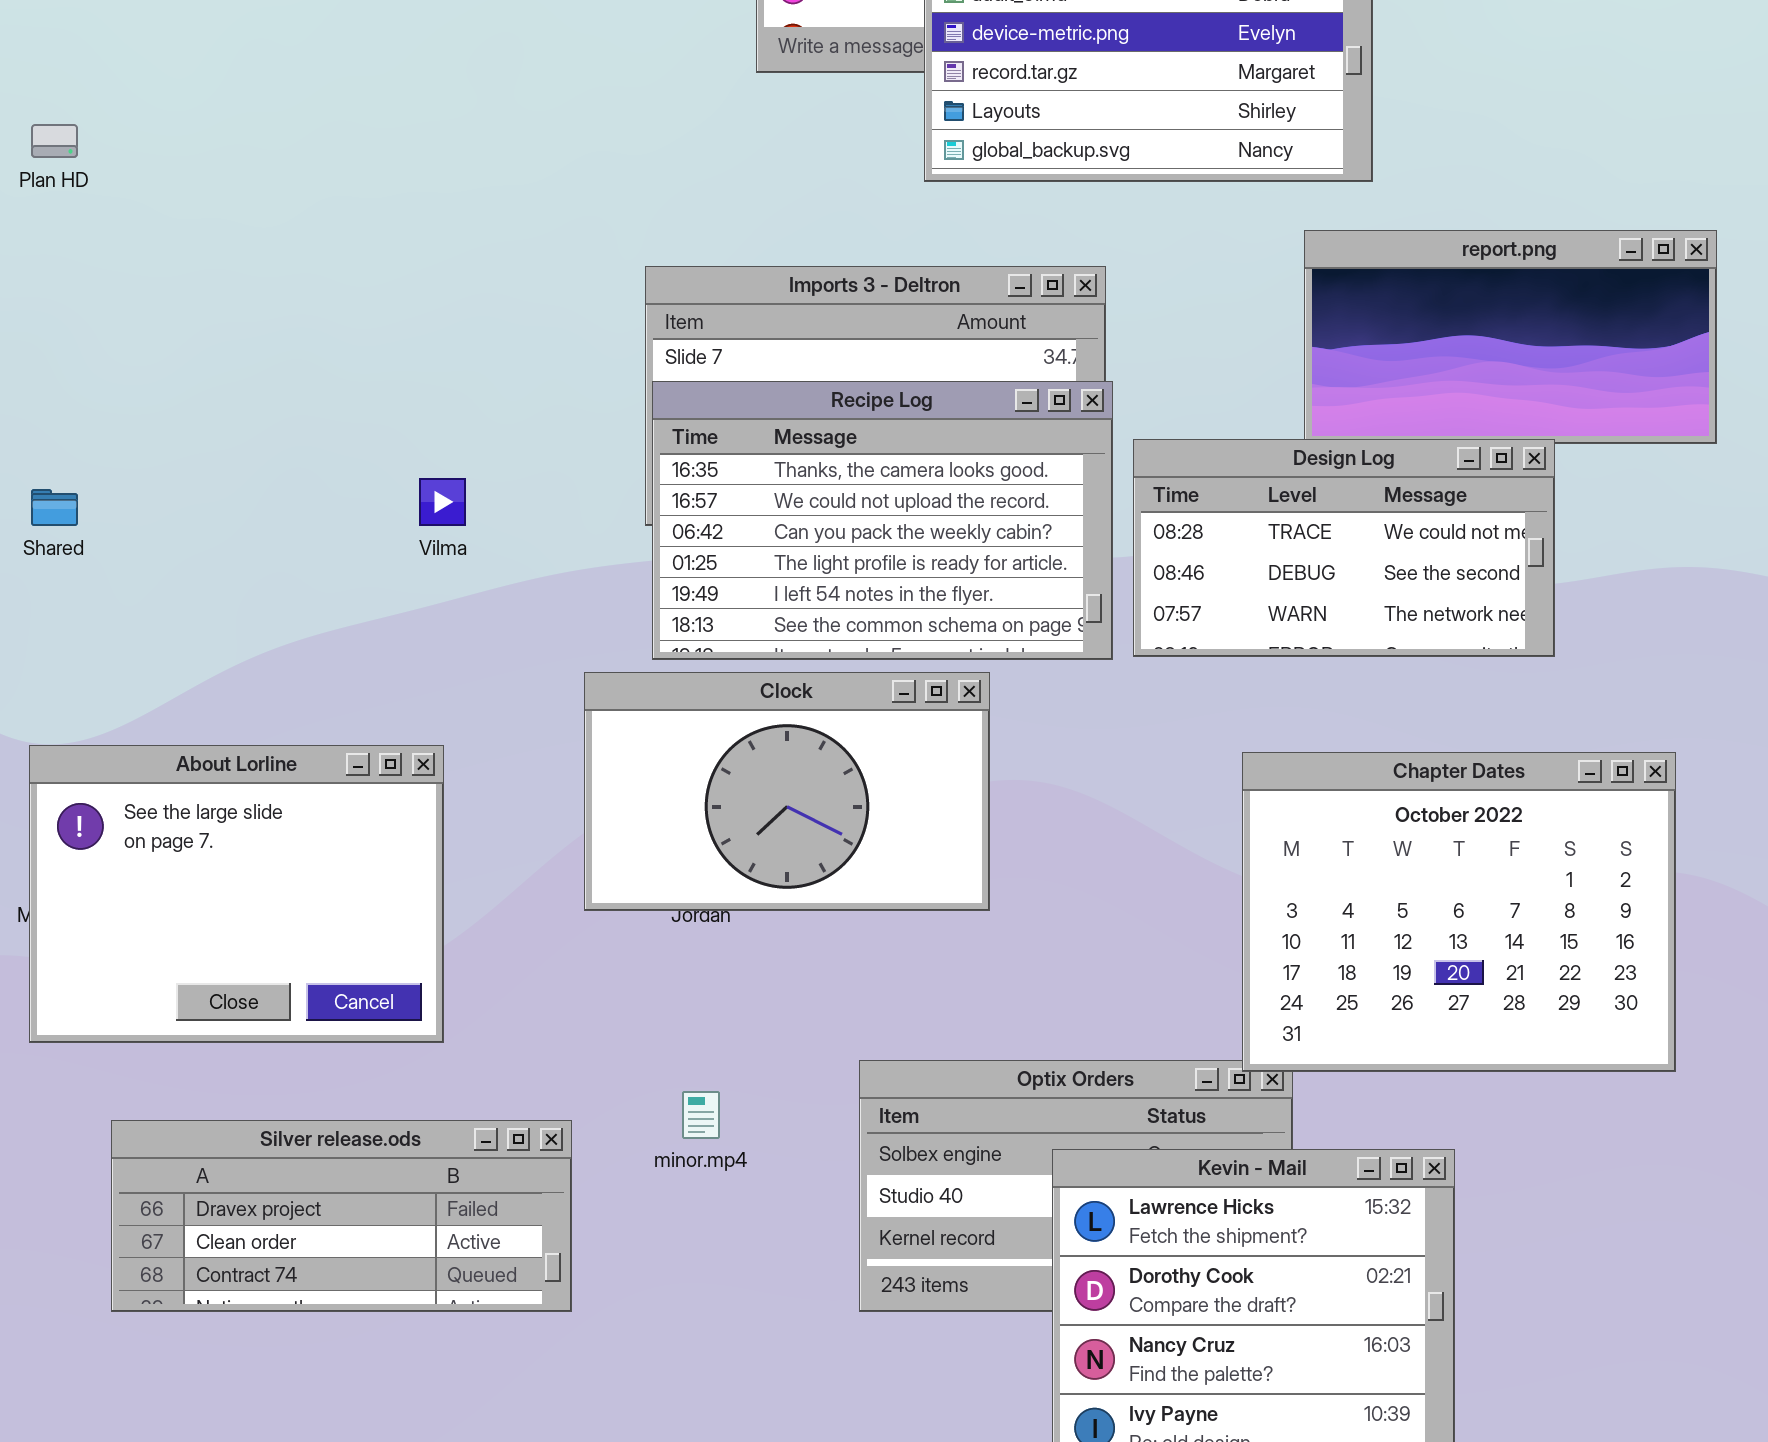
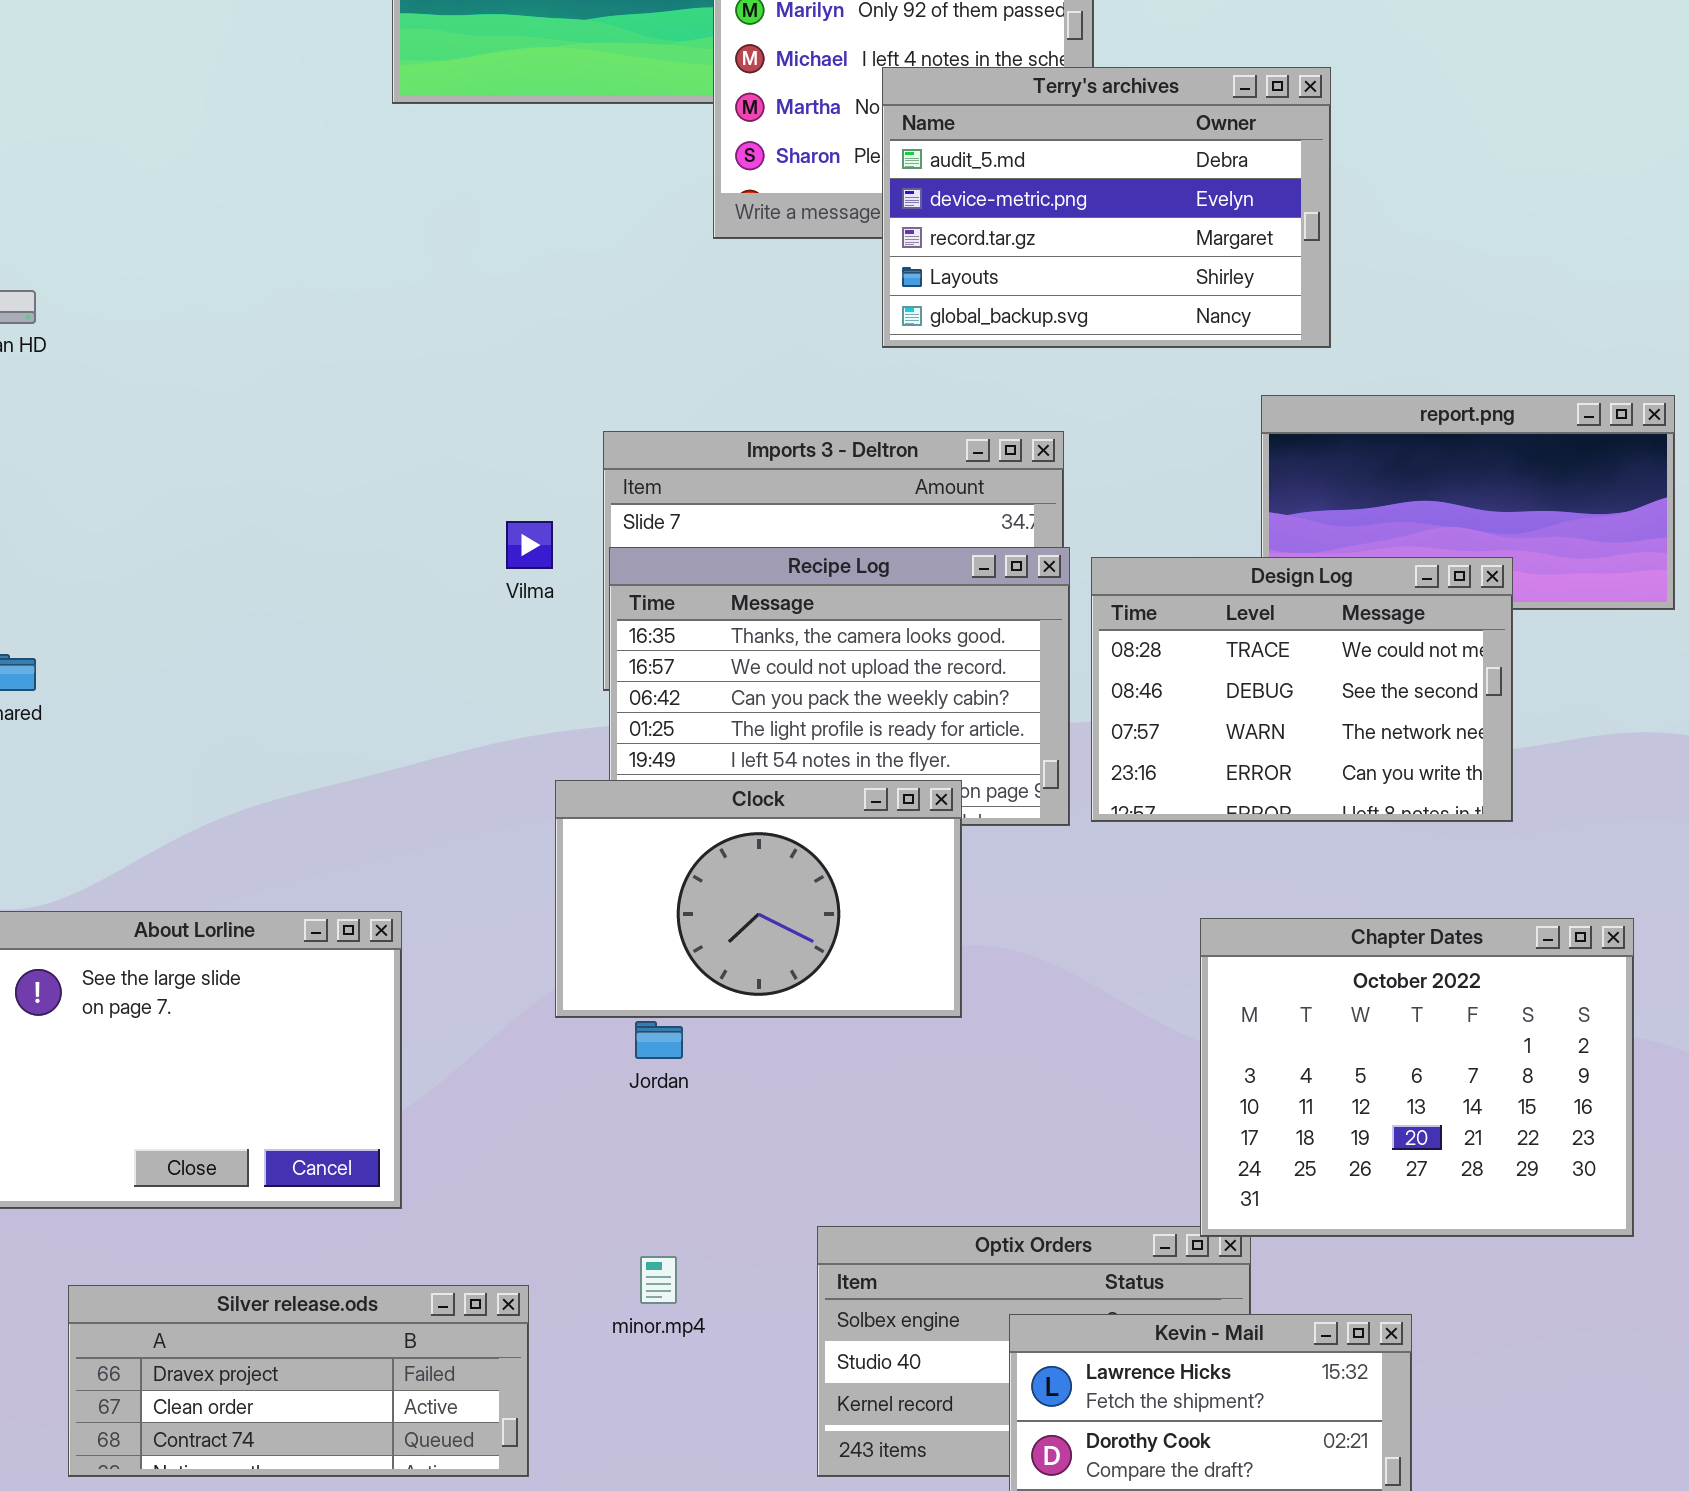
Design Log: [1133,439,1555,657] -> [1091,557,1513,822], resized
Vilma: [419,478,466,526] -> [506,521,553,569], moved
Clock: [584,672,990,911] -> [555,780,962,1018], moved

